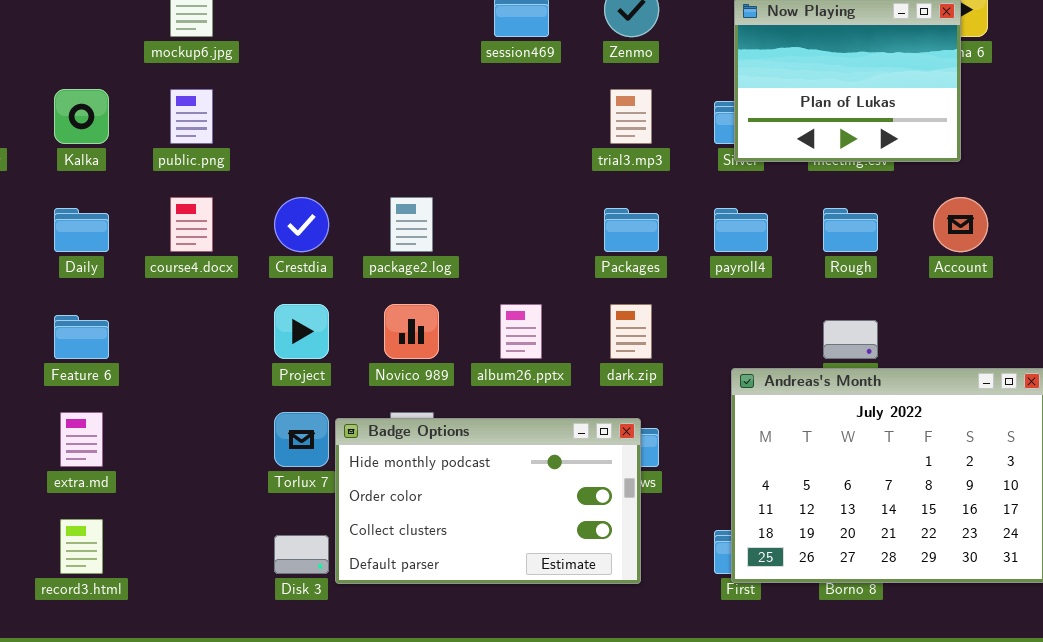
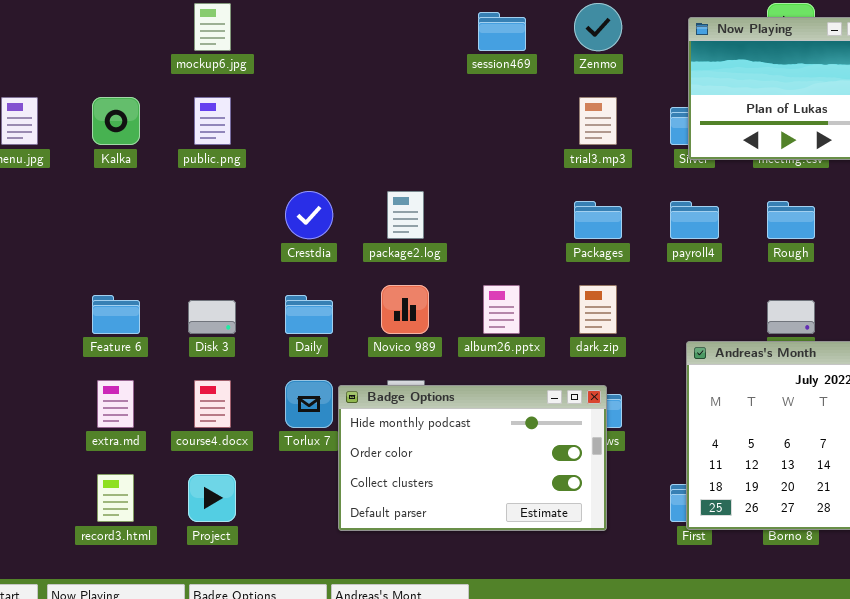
course4.docx: [170,197,213,252] -> [194,380,231,428], moved
Daily: [54,208,109,252] -> [285,295,333,334], moved
Project: [274,304,329,359] -> [188,474,236,522], moved
Disk 3: [274,535,329,574] -> [188,300,236,334], moved

